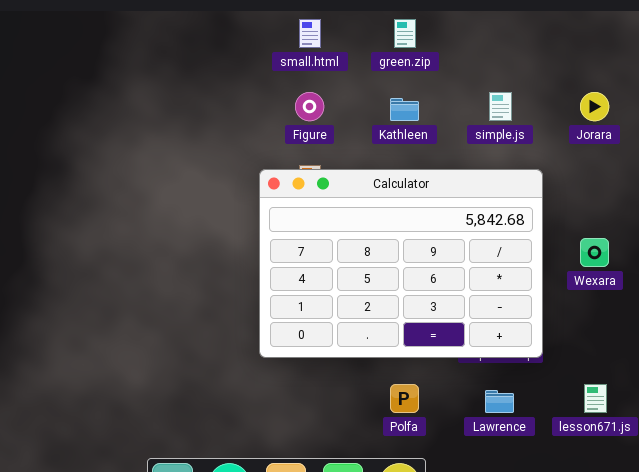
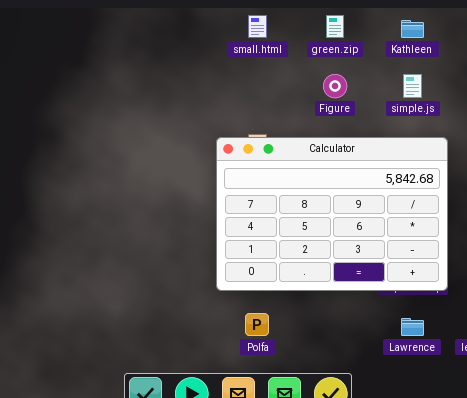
Figure: [295,92,324,121] -> [323,74,347,98], moved
Kathleen: [390,98,419,121] -> [401,20,424,38], moved
Polfa: [390,384,419,413] -> [245,313,269,336], moved

